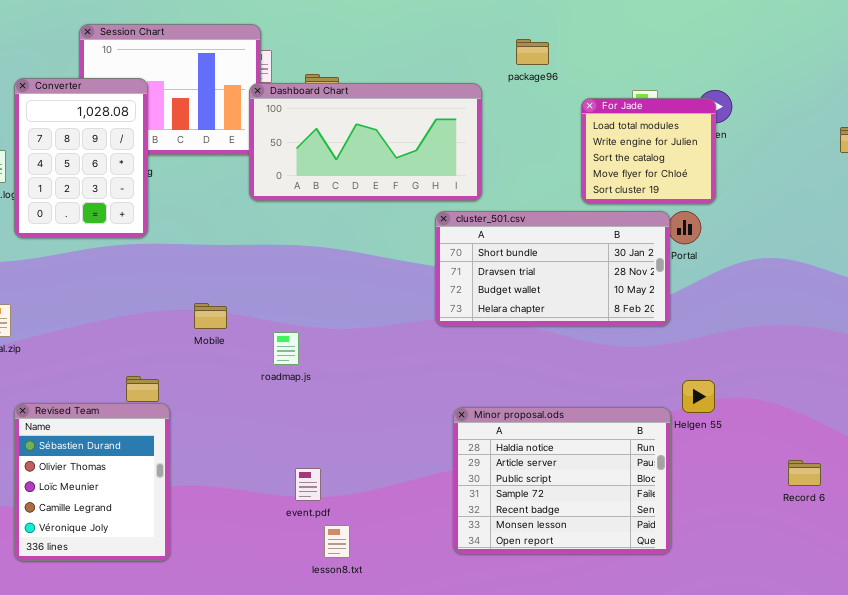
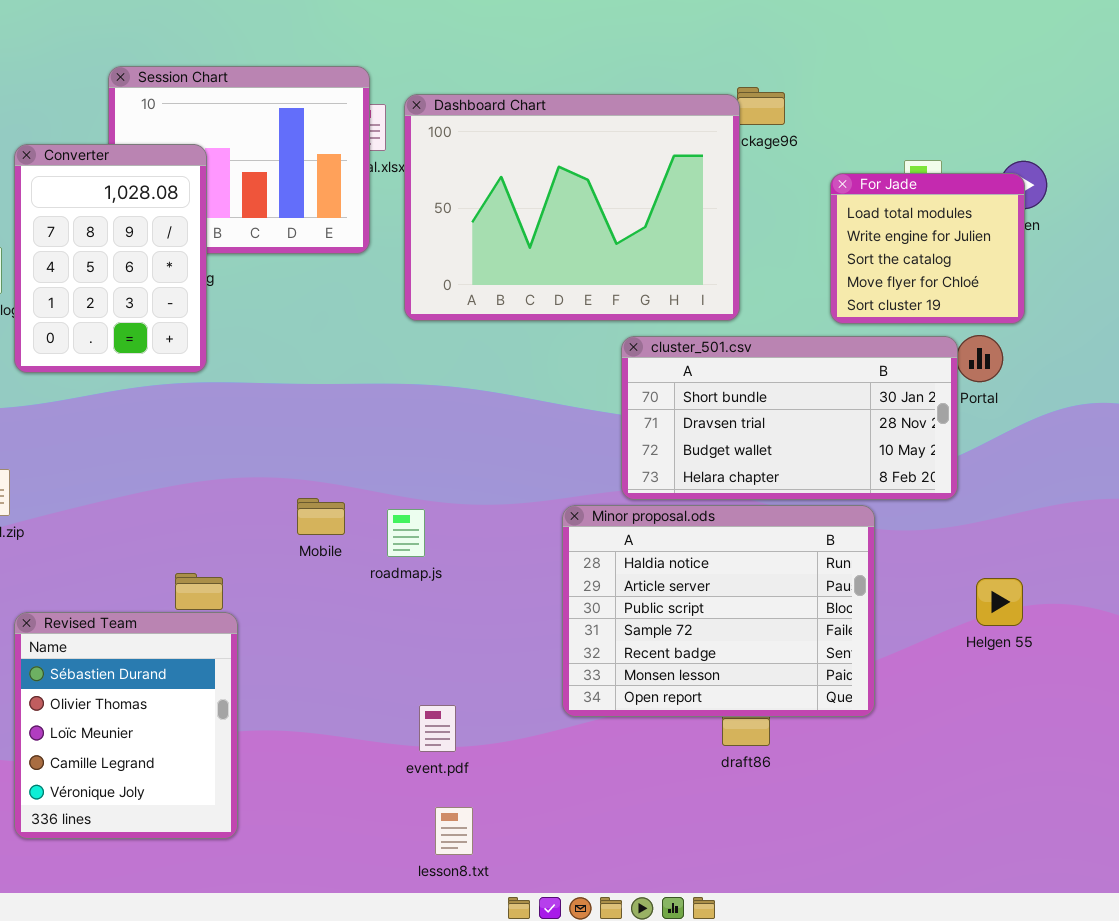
Dashboard Chart: [249,83,482,201] -> [404,94,740,321], moved, resized
Mobile: [194,303,227,329] -> [297,498,345,535], moved
Minor proposal.ods: [453,407,671,554] -> [562,505,875,717], moved
lesson8.txt: [324,525,350,558] -> [435,807,473,855], moved

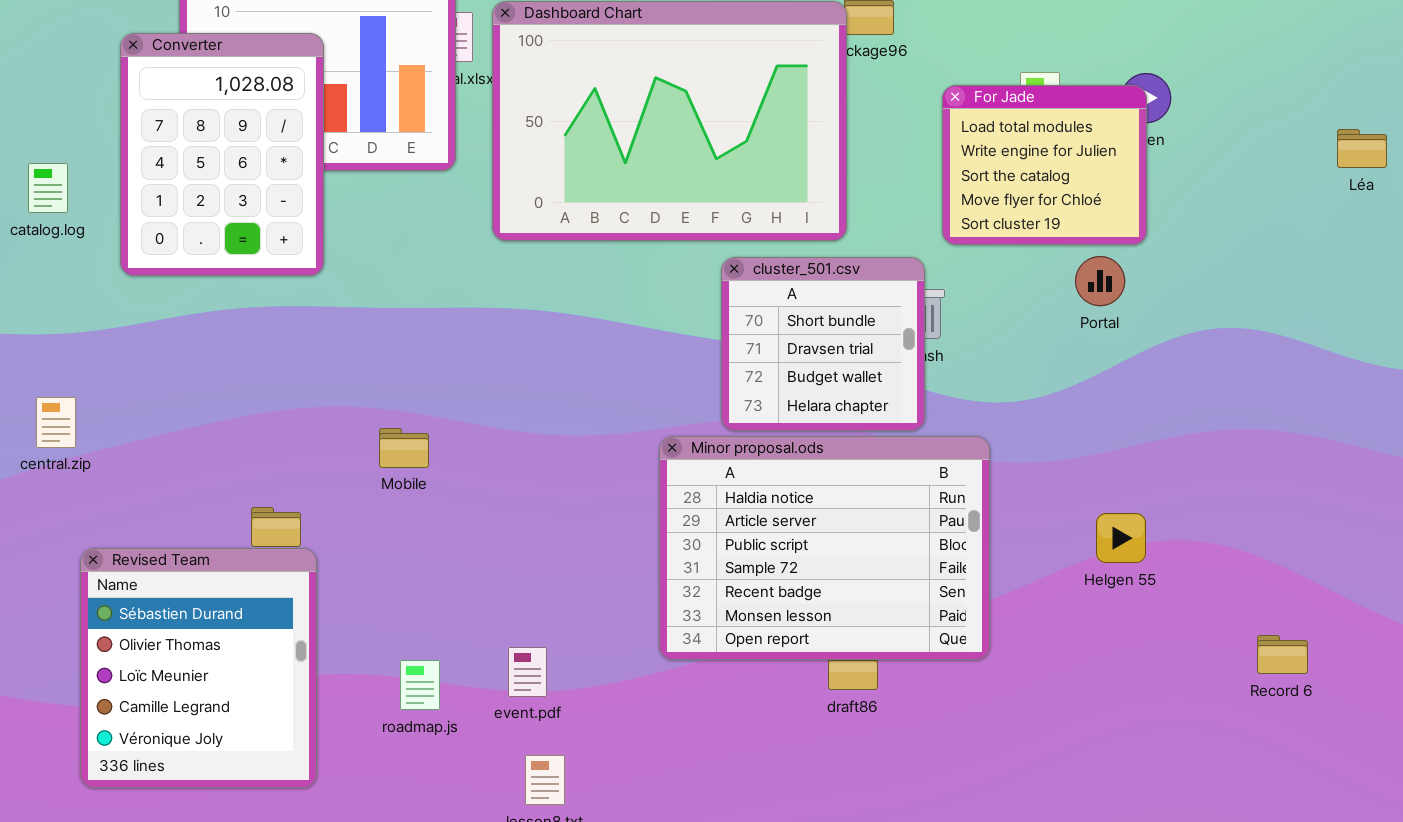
Converter: [14,144,207,373] -> [120,33,324,276], moved
cluster_501.csv: [621,336,958,500] -> [721,257,925,431], resized
roadmap.js: [387,509,425,557] -> [400,660,440,710], moved

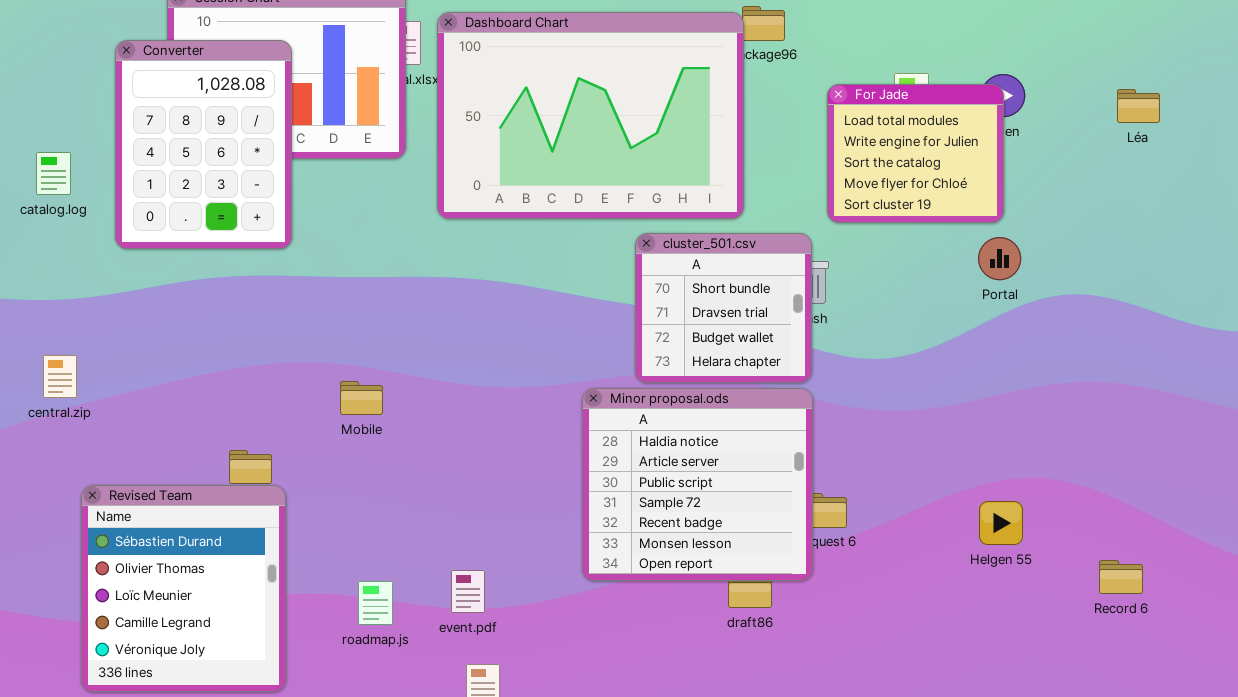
Léa: [1337,129,1387,168] -> [1117,89,1160,123], moved
Portal: [1075,256,1125,306] -> [978,237,1021,280], moved
Minor proposal.ods: [659,436,990,660] -> [582,388,813,581], resized
Helgen 55: [1096,513,1146,563] -> [979,501,1023,545], moved

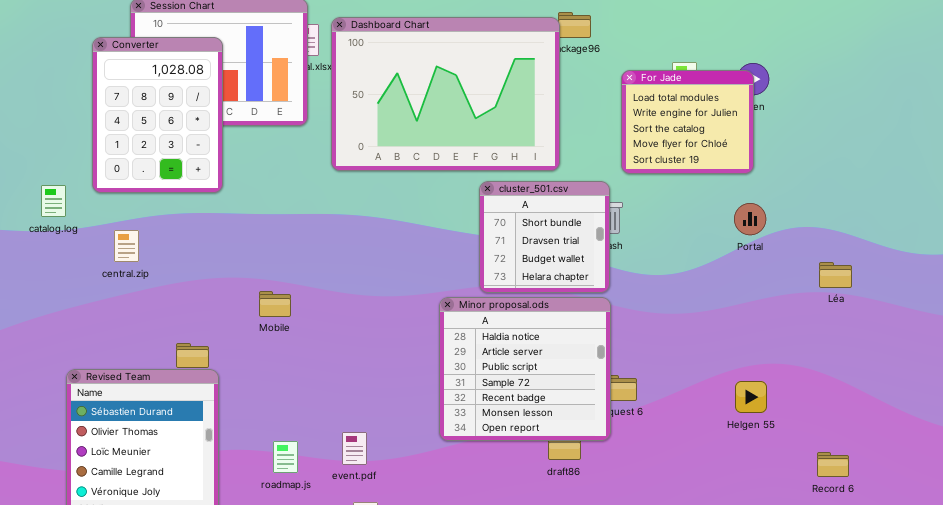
Léa: [1117,89,1160,123] -> [819,262,852,288], moved
catalog.log: [36,152,71,195] -> [41,185,66,217], moved
Portal: [978,237,1021,280] -> [734,203,766,235], moved
central.zip: [43,355,77,398] -> [114,230,139,262], moved
Record 6: [1099,560,1143,594] -> [817,452,849,477], moved

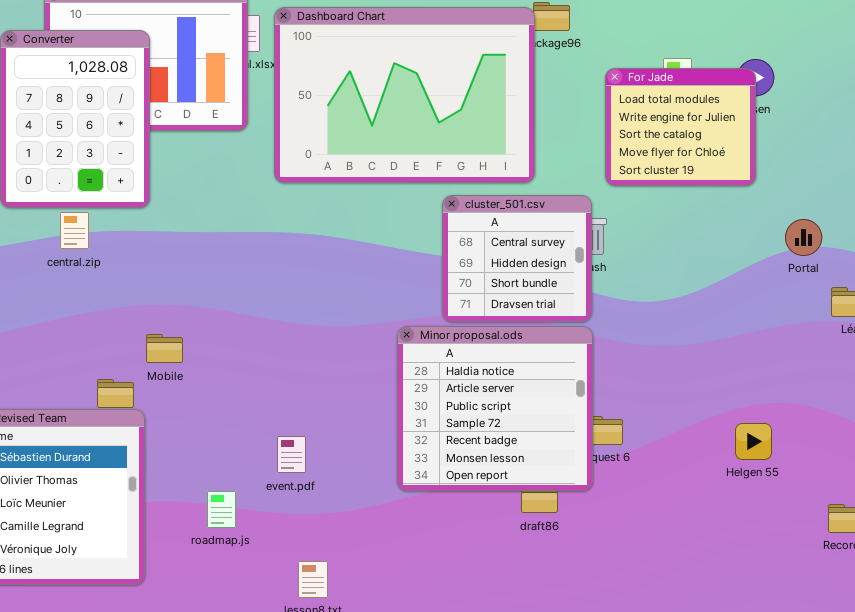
cluster_501.csv: [479,181,610,293] -> [442,195,592,322], scrolled up 2 rows
Portal: [734,203,766,235] -> [785,219,822,256], moved
central.zip: [114,230,139,262] -> [60,212,89,249], moved
Mobile: [259,291,291,317] -> [146,334,183,363], moved
event.pdf: [342,432,367,465] -> [277,436,306,473], moved

